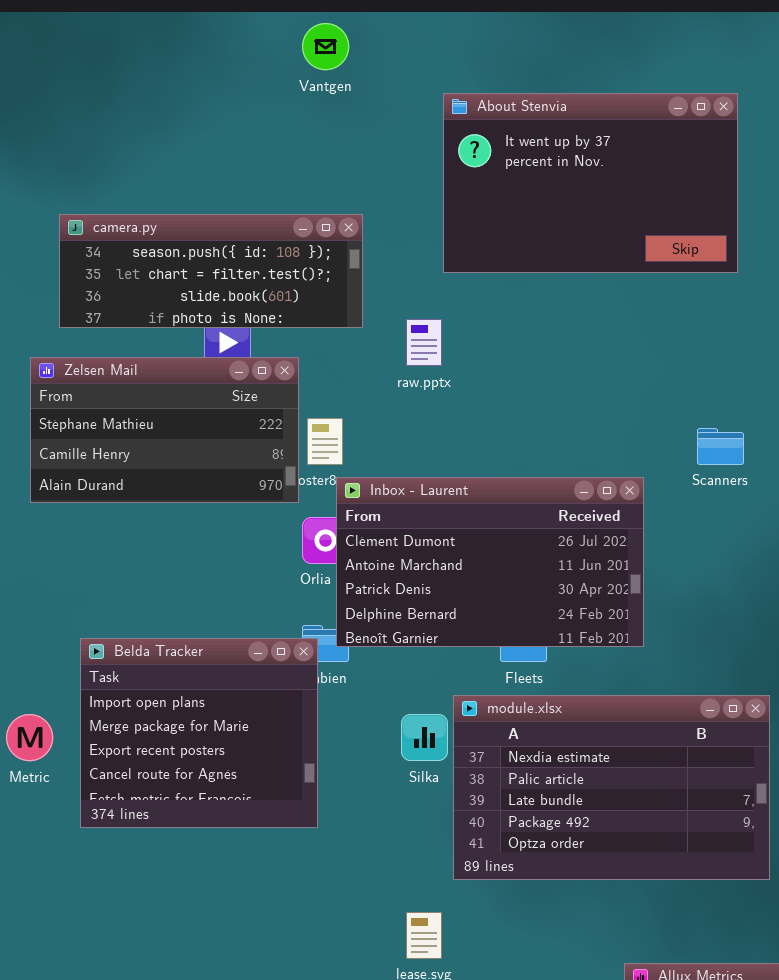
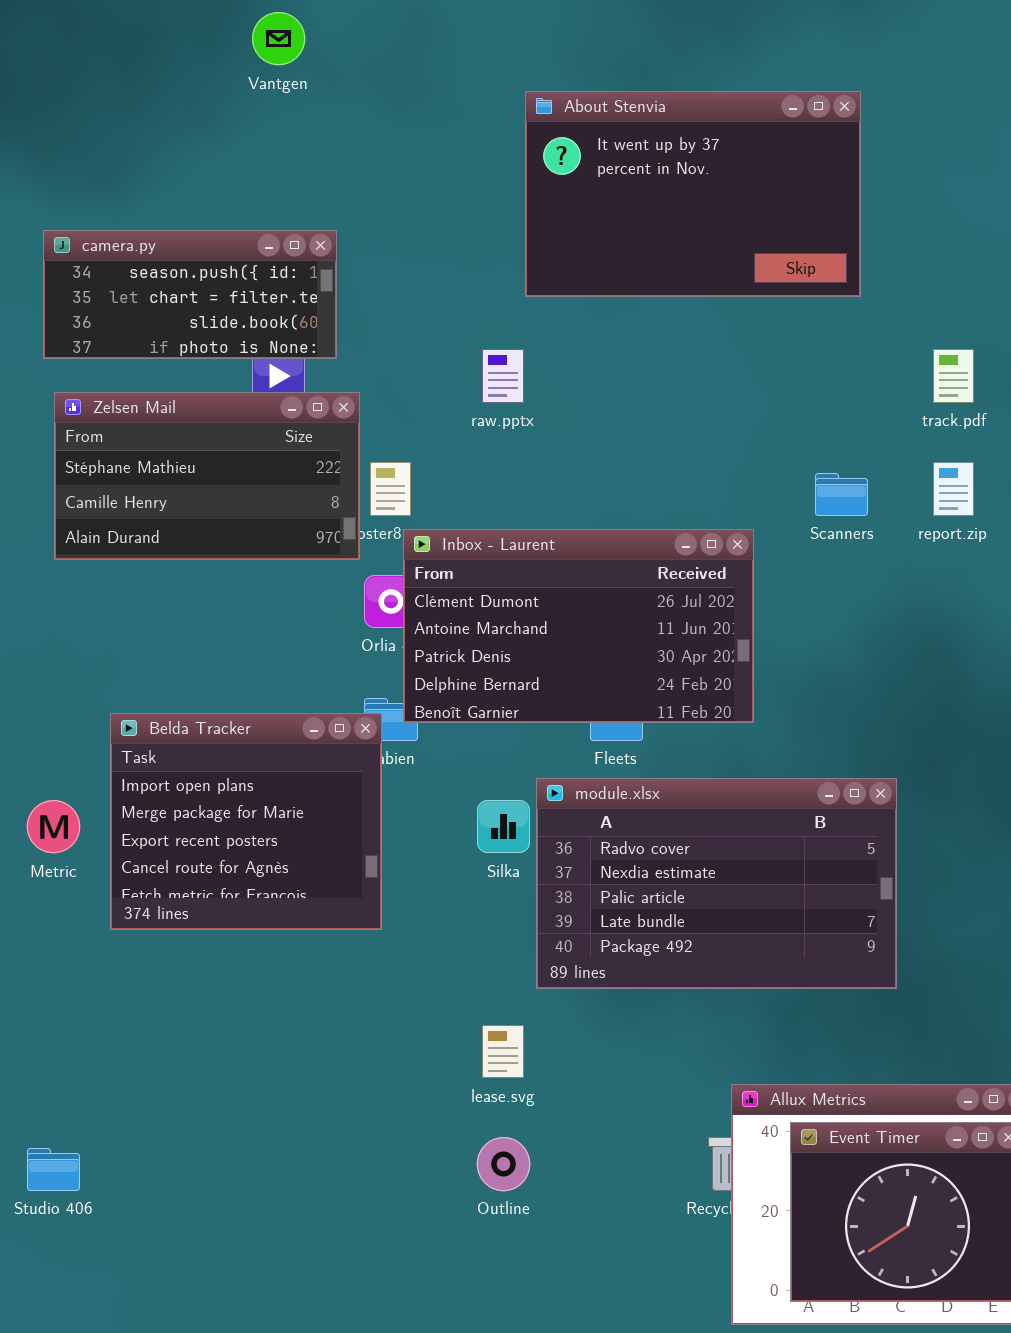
Vantgen: [302,23,349,70] -> [252,12,305,65], moved
camera.py: [59,214,363,328] -> [43,230,337,359], moved, resized
module.xlsx: [453,695,770,880] -> [536,778,897,989], scrolled up 1 row

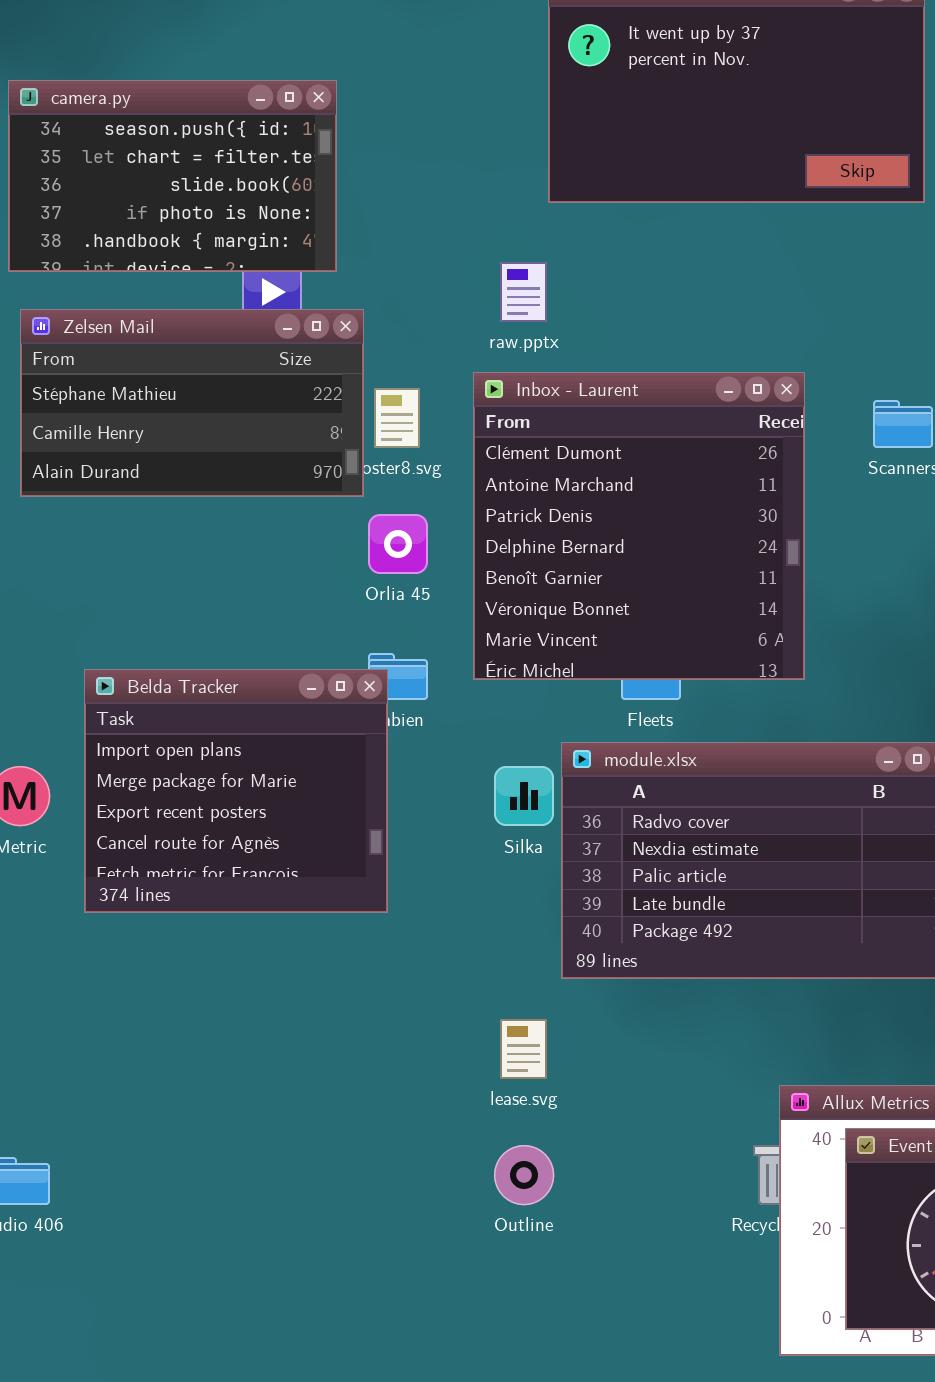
camera.py: [43,230,337,359] -> [8,80,337,272], resized
Inbox - Laurent: [403,529,754,723] -> [473,372,805,680], resized

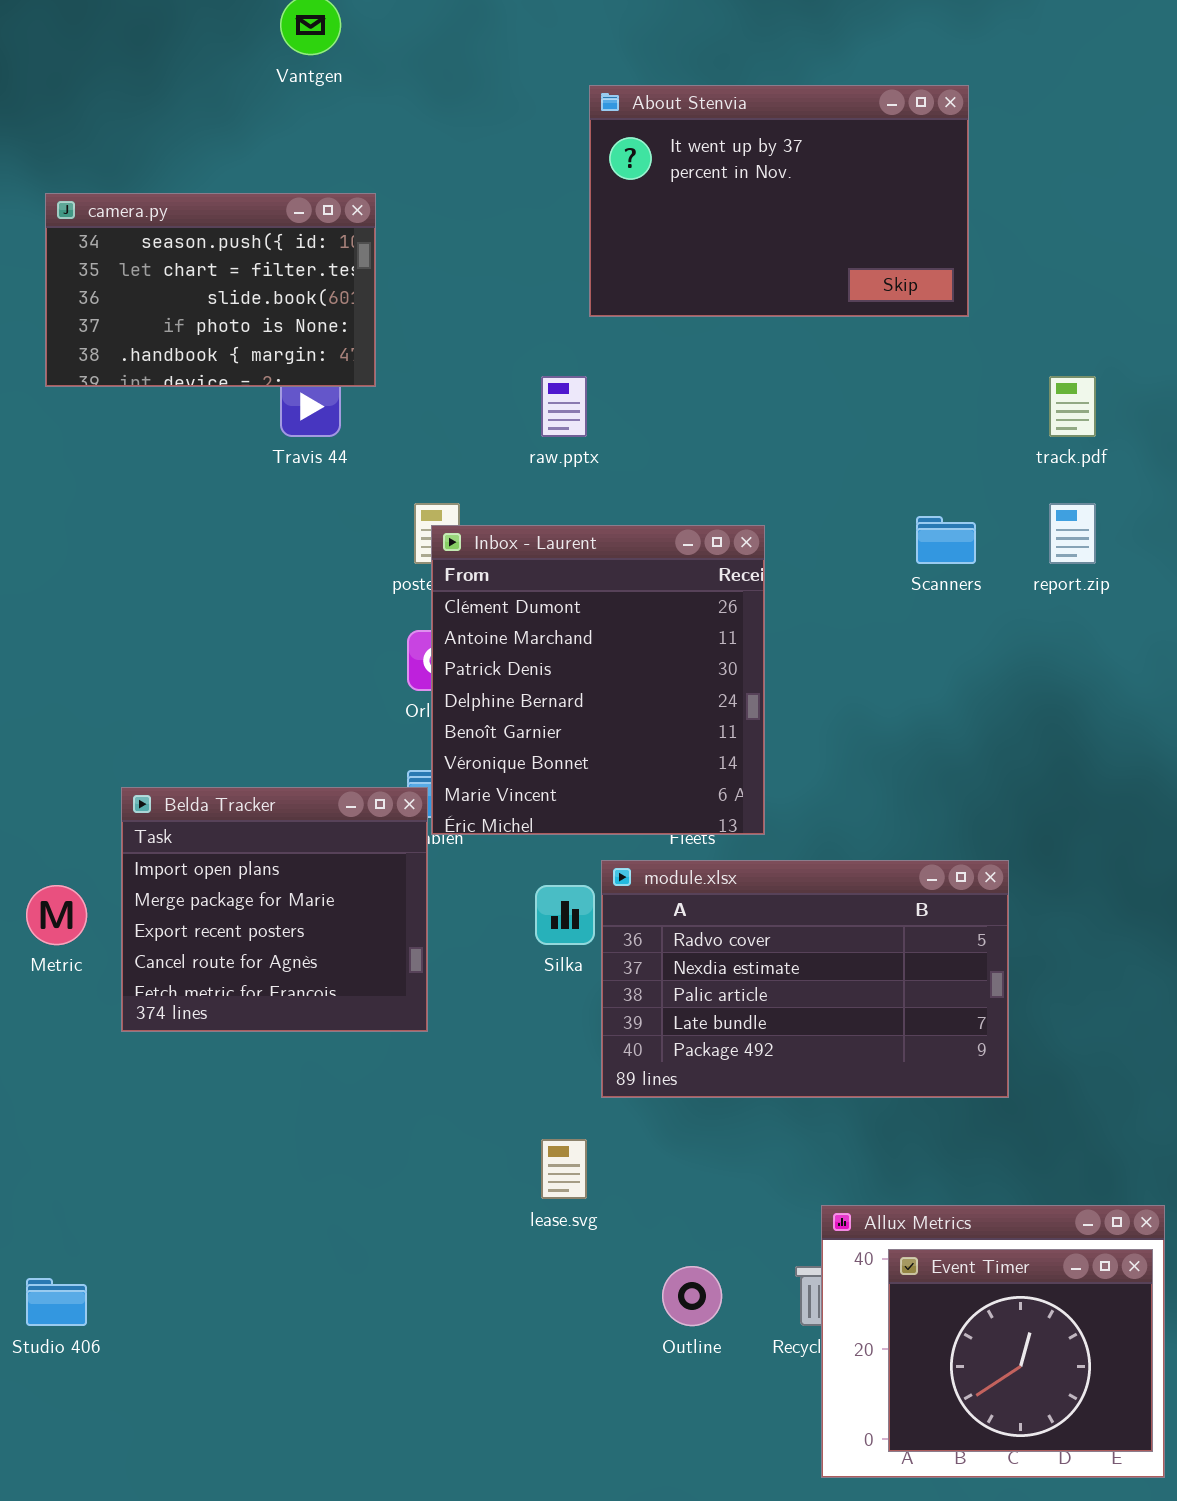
Zelsen Mail: [20,309,364,497] -> none, closed
Inbox - Laurent: [473,372,805,680] -> [431,525,765,835], moved
Outline: [494,1145,554,1205] -> [662,1266,722,1326], moved

